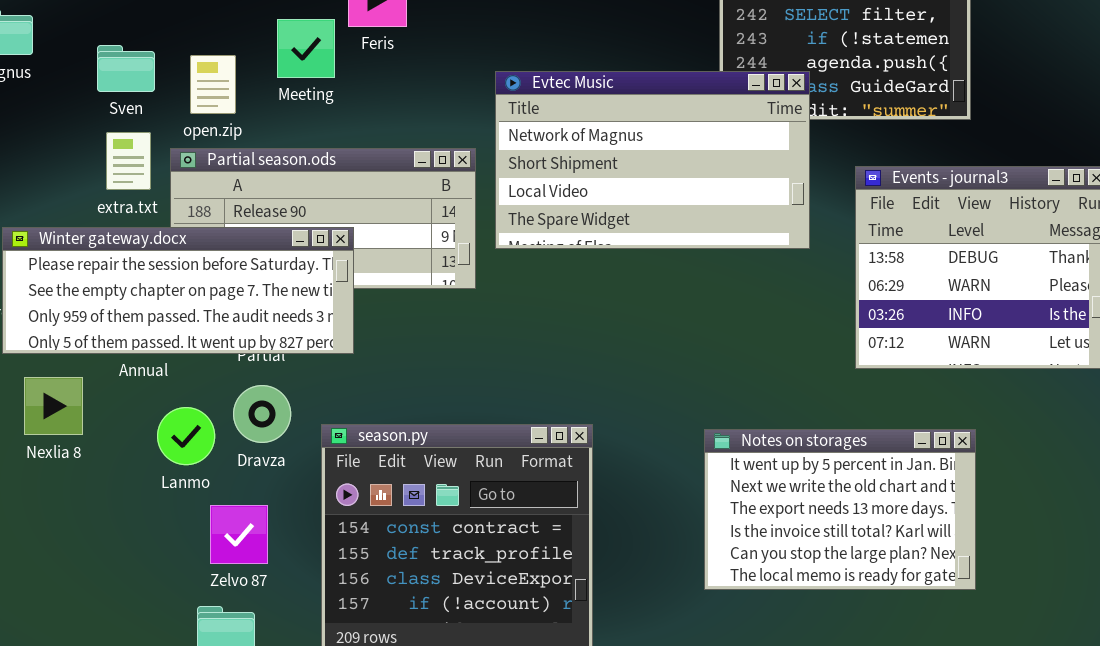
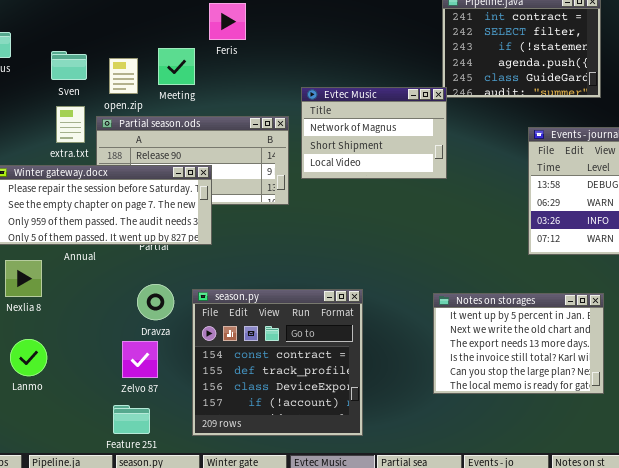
Meeting: [277,19,335,78] -> [158,48,195,85], moved
Evtec Music: [495,71,810,249] -> [301,87,447,179], resized
Dravza: [233,385,291,443] -> [137,284,174,320], moved
Lanmo: [157,407,215,465] -> [10,339,47,376], moved

